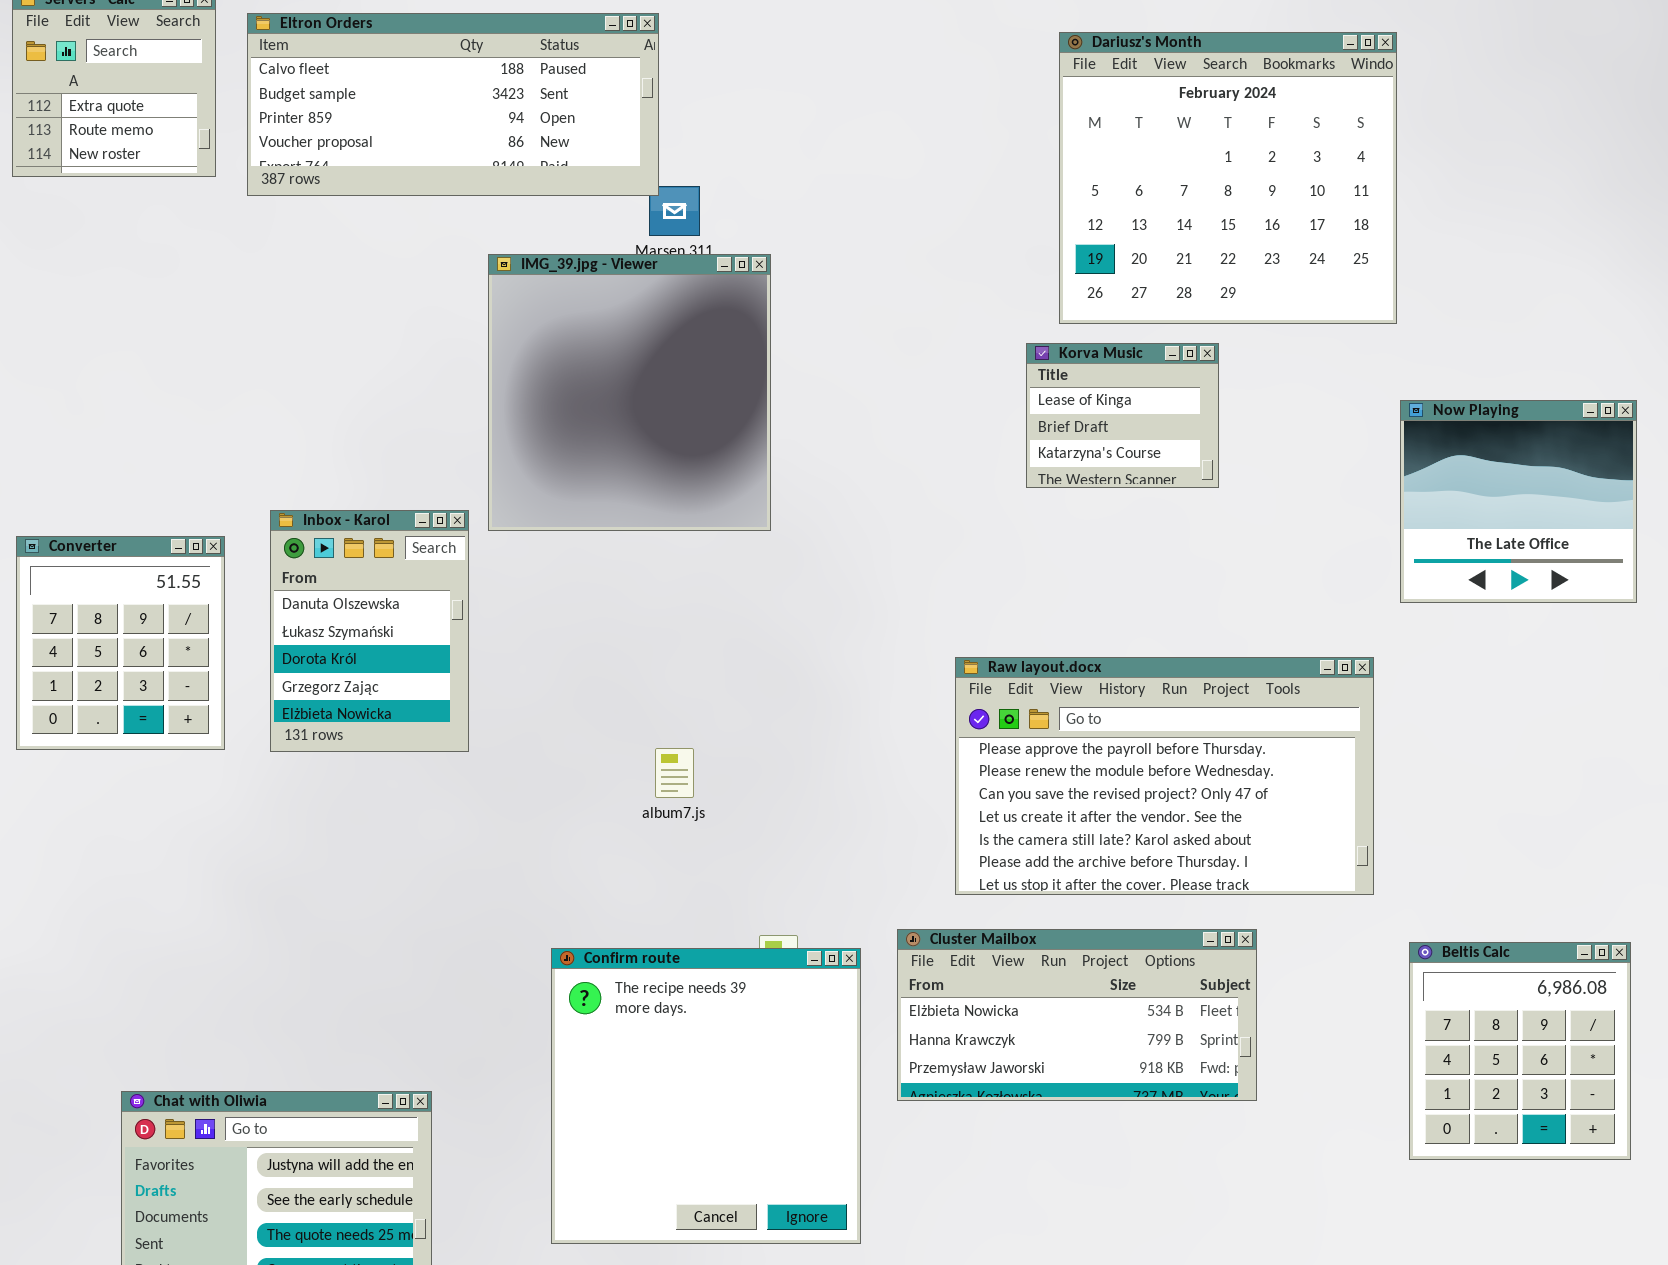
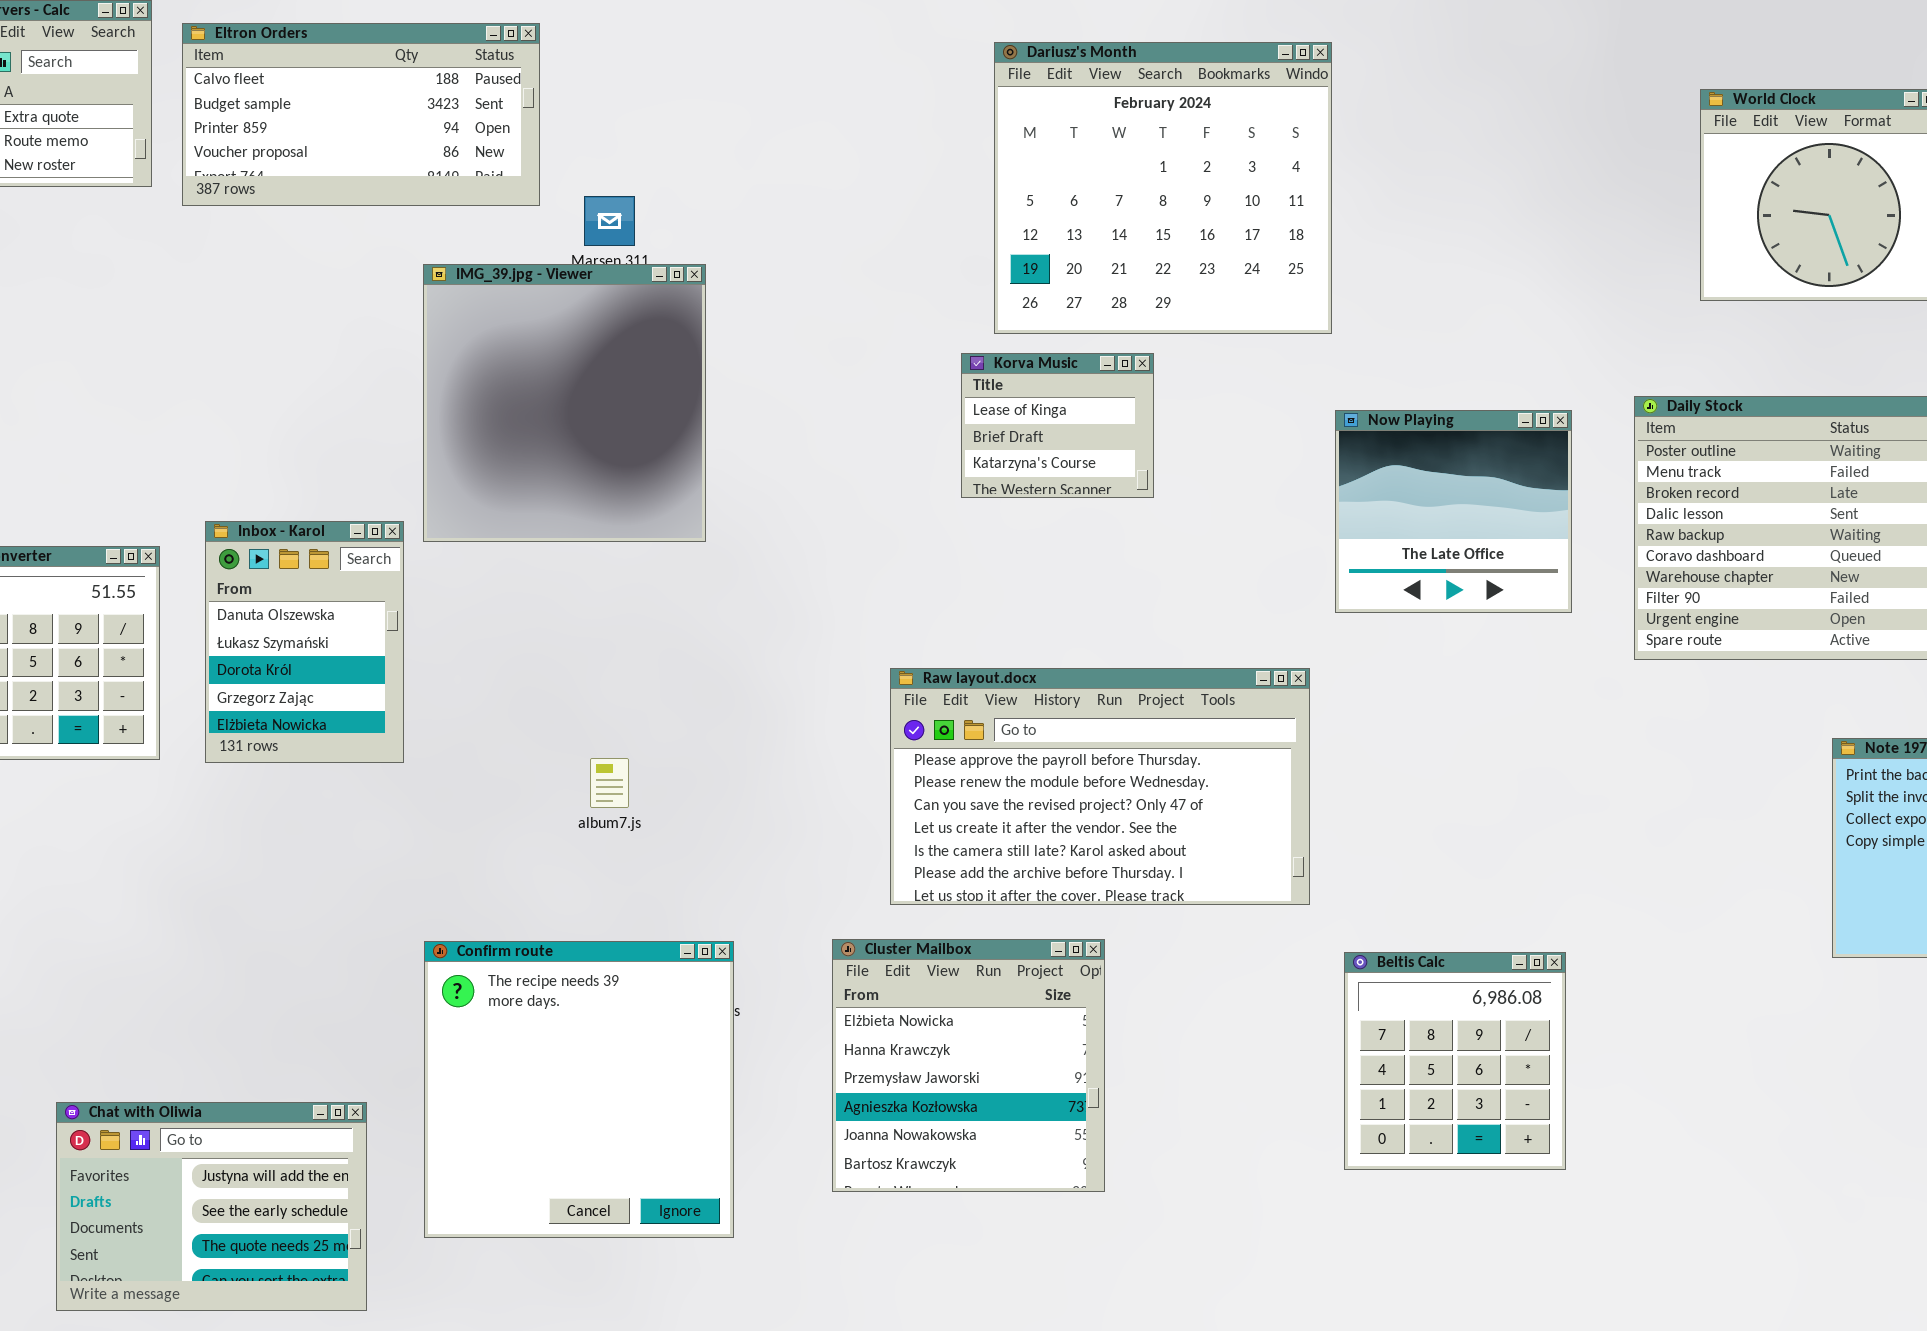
Eltron Orders: [247,13,659,196] -> [182,23,540,206], resized
Cluster Mailbox: [897,929,1257,1101] -> [832,939,1105,1192], resized
Confirm route: [551,948,861,1244] -> [424,941,734,1238], moved

